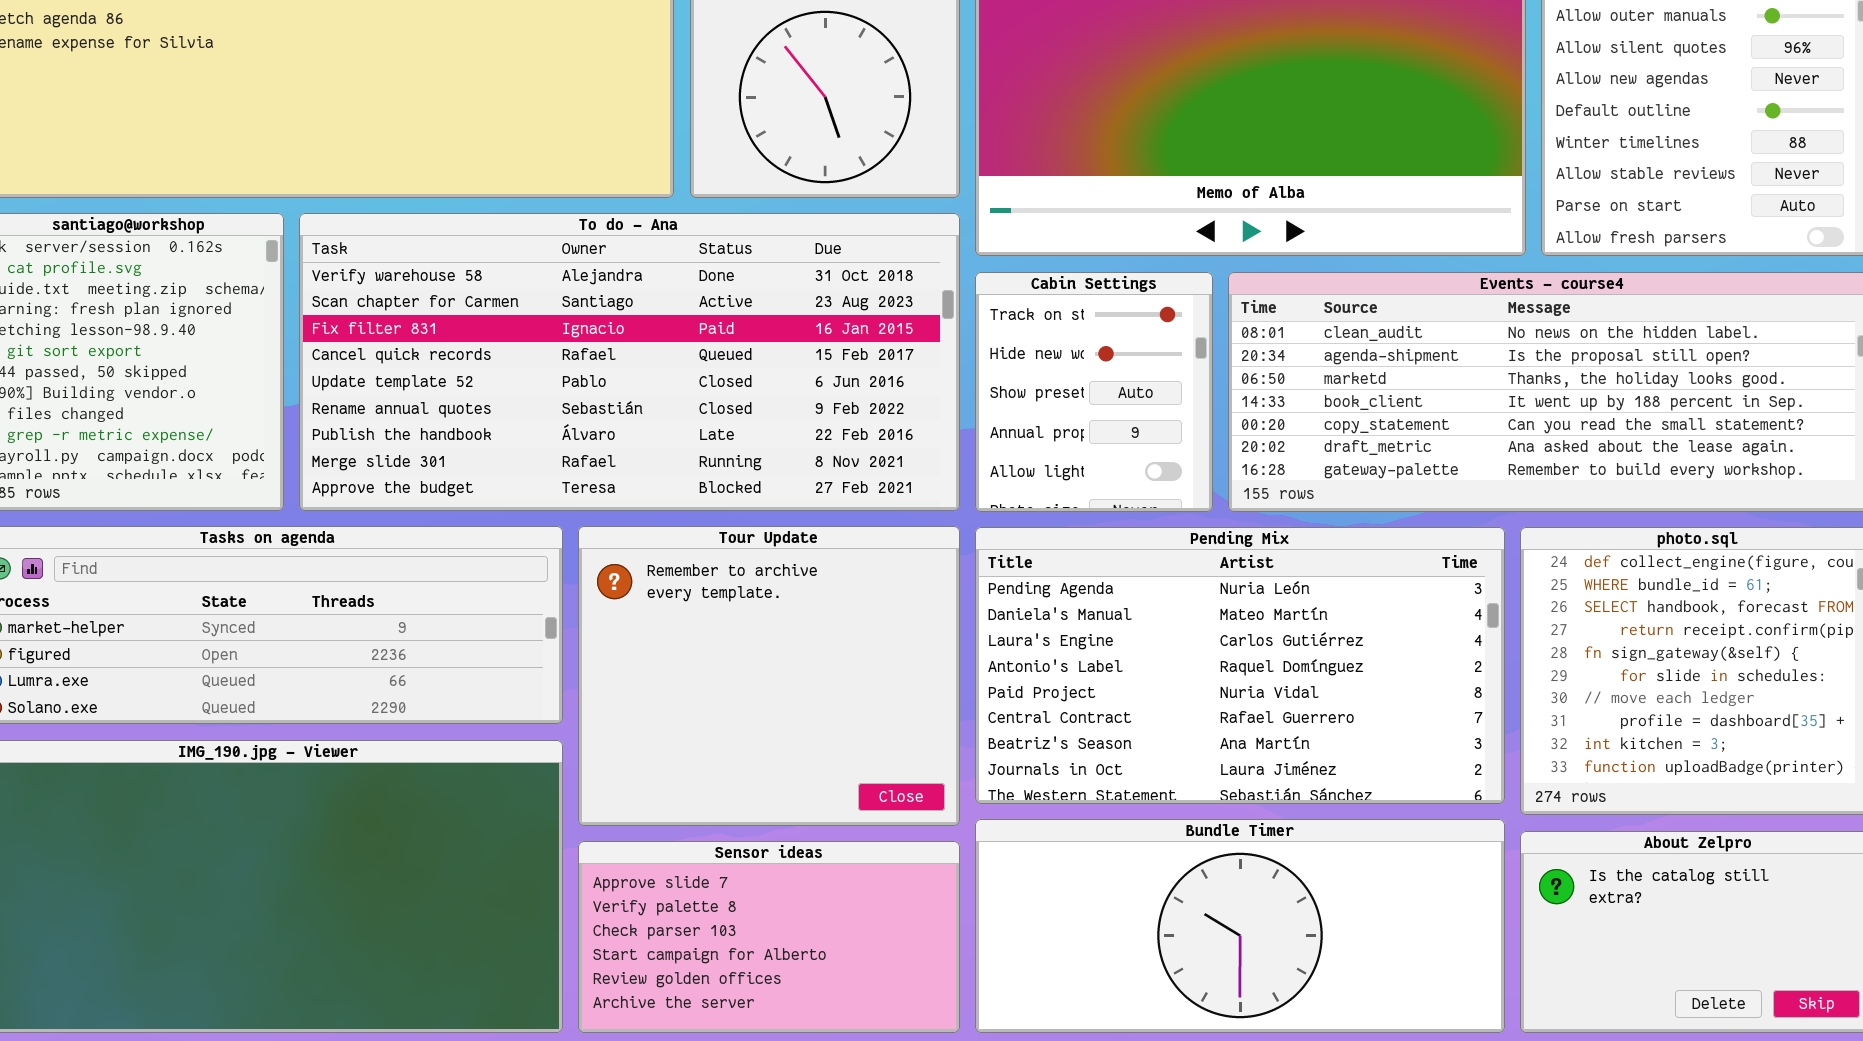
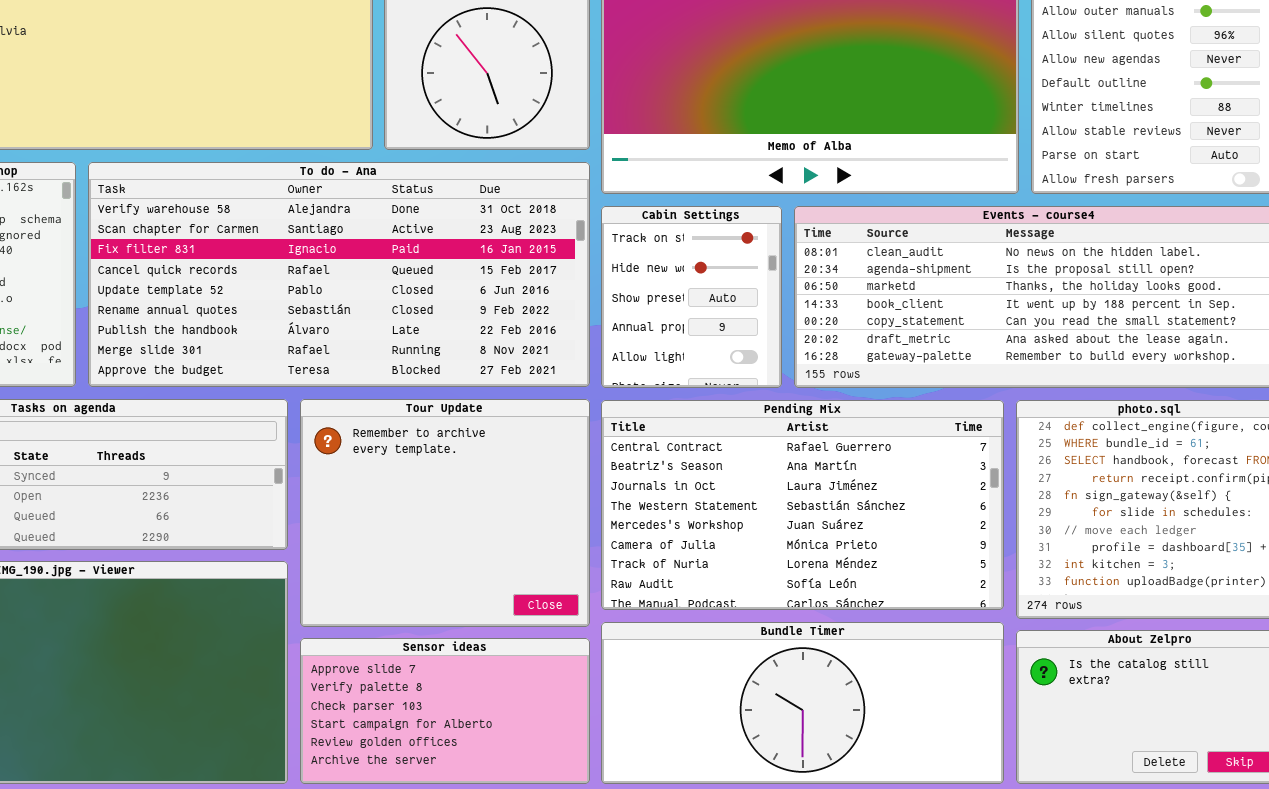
Pending Mix: [975,527,1505,804] -> [601,400,1004,610], scrolled down 5 rows

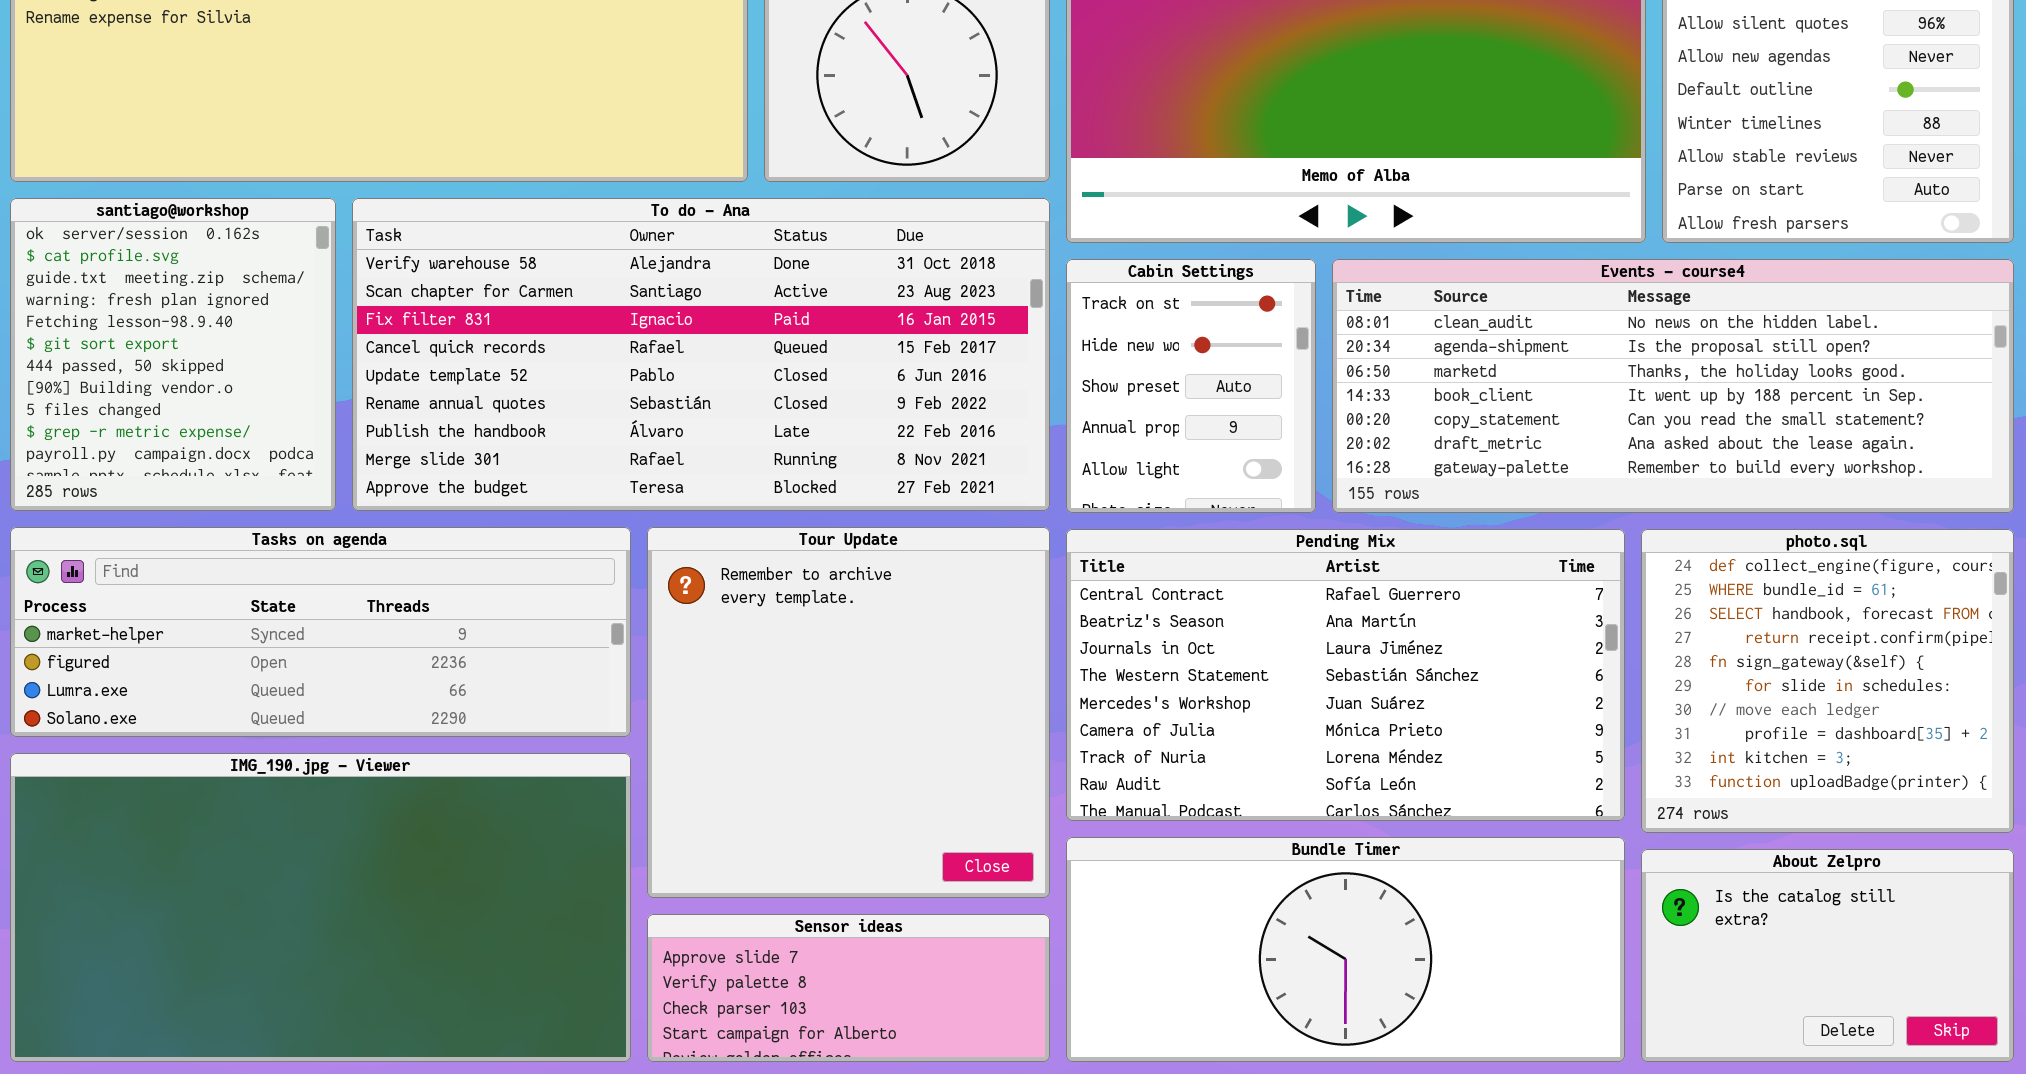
Tour Update: [300,399,590,627] -> [647,527,1050,898], resized
Sensor ideas: [300,638,590,784] -> [647,914,1050,1062], resized

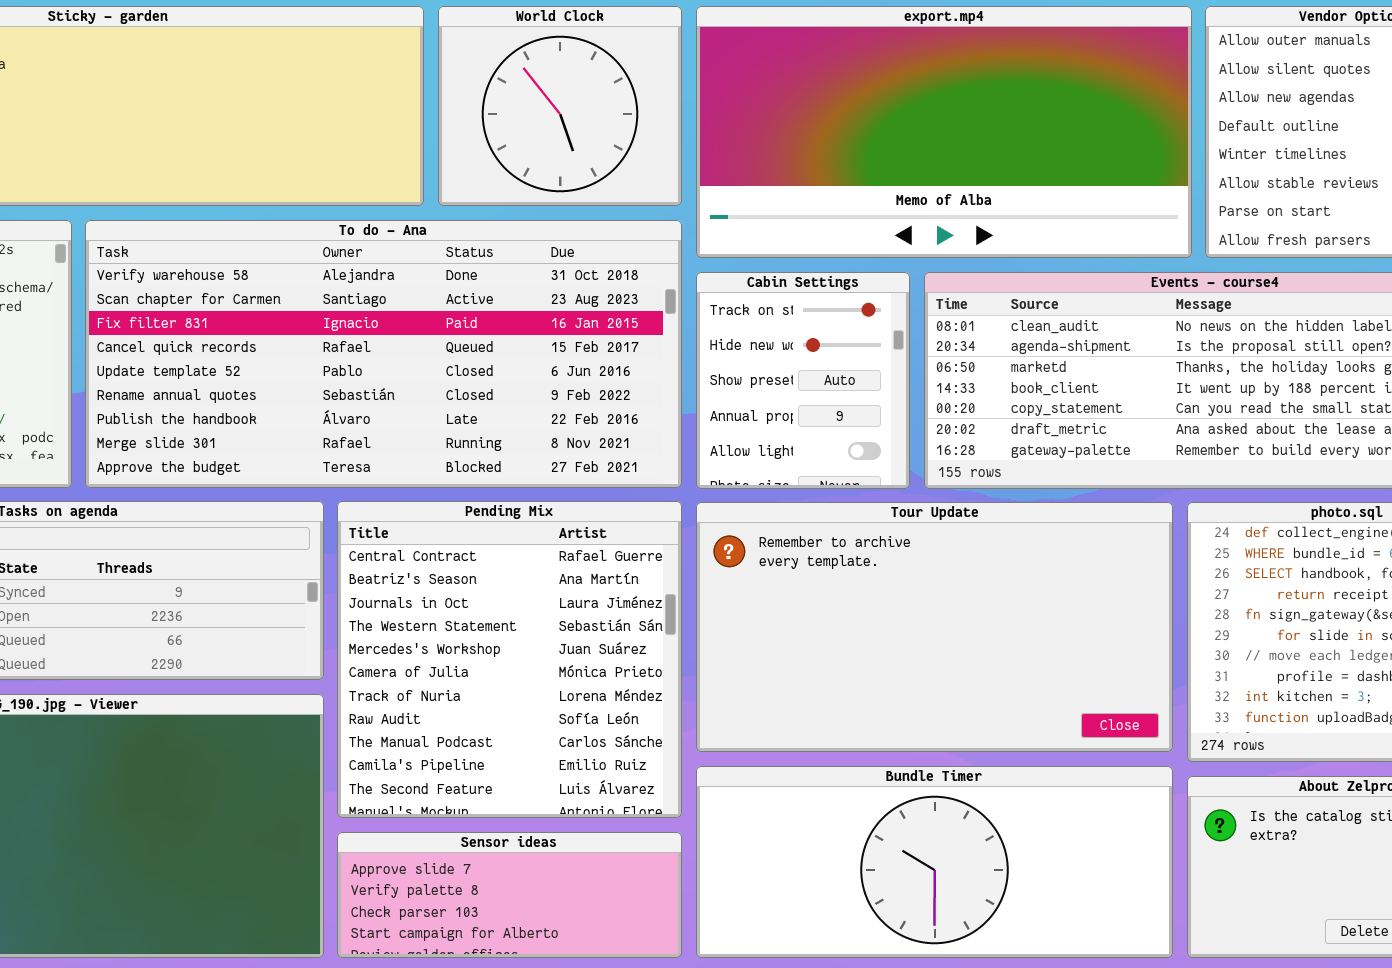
Tour Update: [647,527,1050,898] -> [696,502,1173,752], moved, resized
Pending Mix: [1066,529,1625,821] -> [337,501,682,818], moved, resized

